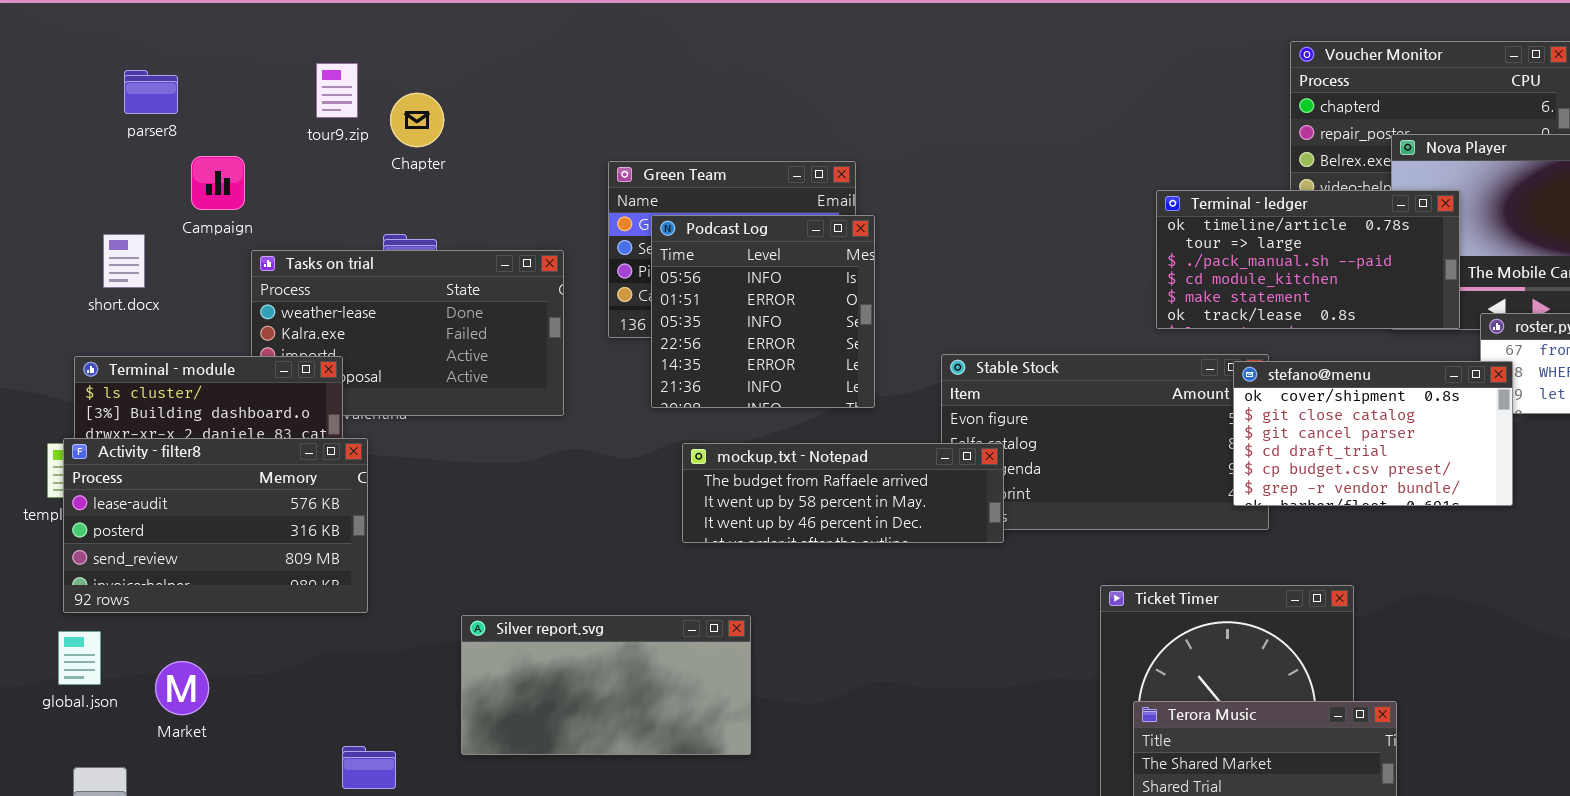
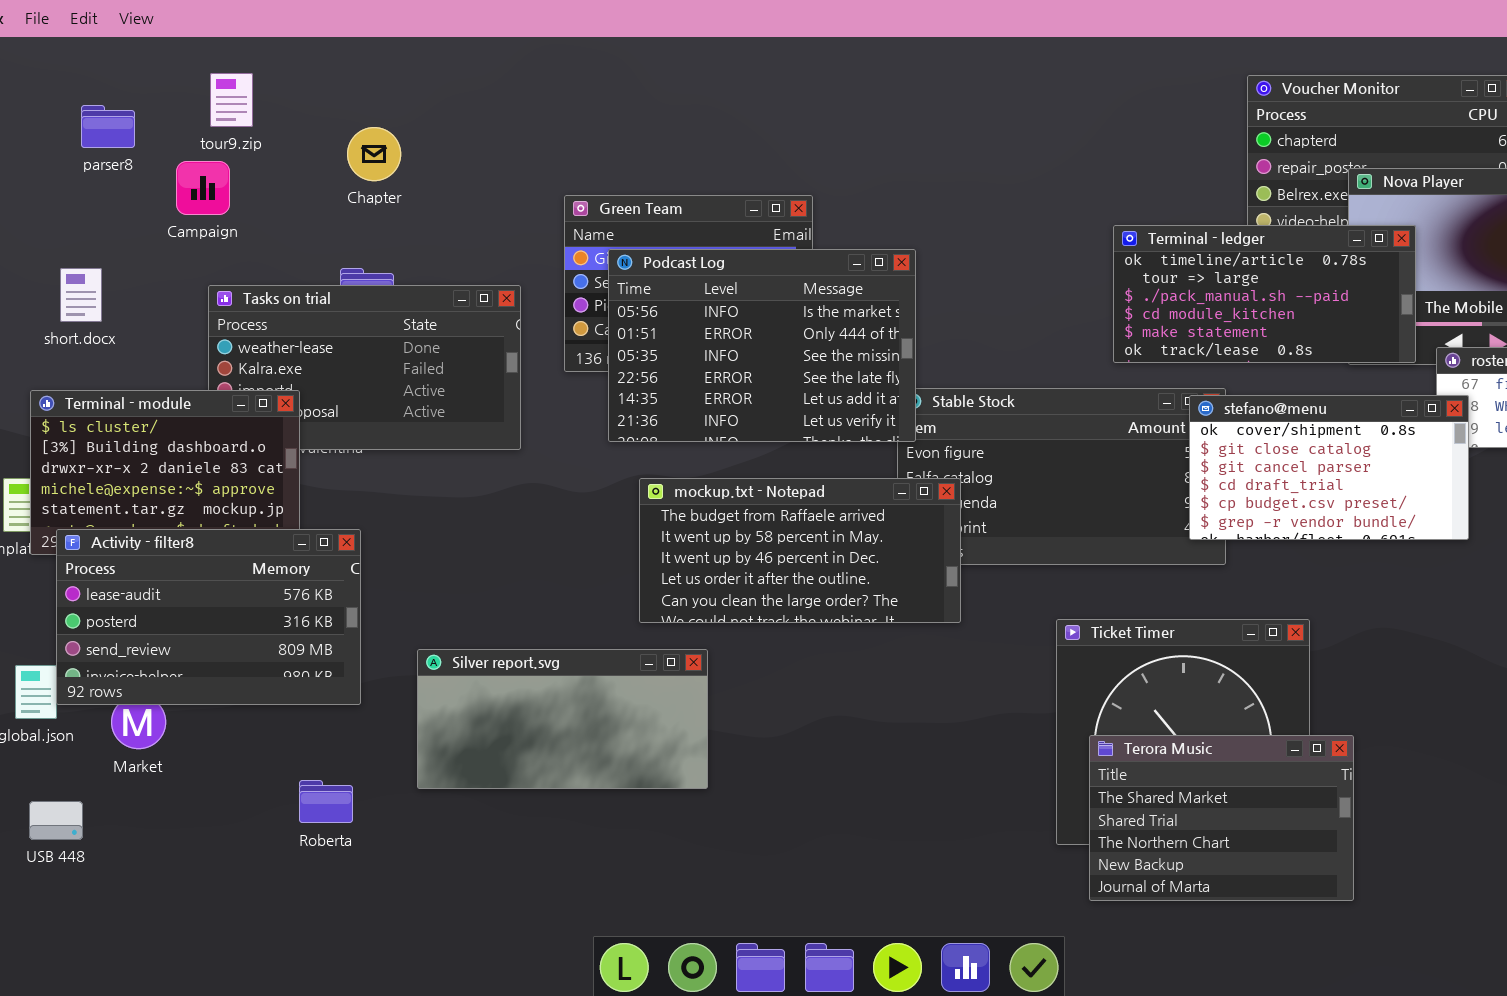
tour9.zip: [316,63,358,118] -> [210,73,253,127], moved
Campaign: [191,156,245,210] -> [176,161,230,215], moved
Podcast Log: [651,215,875,408] -> [608,249,916,442], resized
Activity - filter8: [63,438,368,613] -> [56,529,361,705], moved
mockup.txt - Notepad: [682,443,1004,543] -> [639,478,961,623], resized

